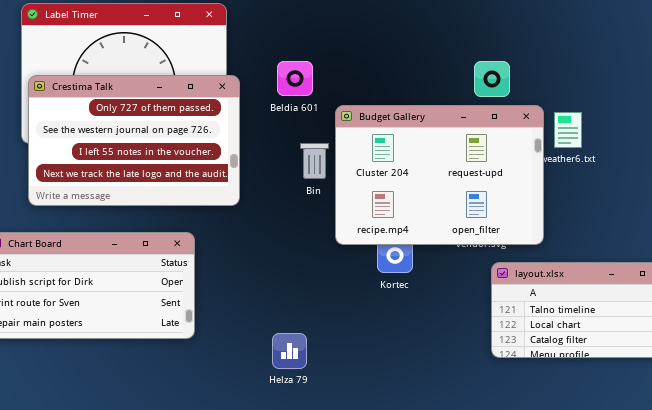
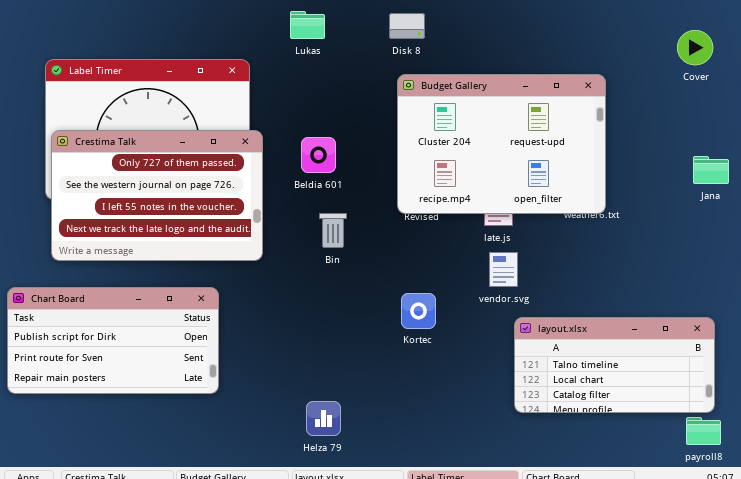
Beldia 601: [277,61,313,96] -> [301,137,336,173], moved
Budget Gallery: [335,105,544,245] -> [397,74,606,214], moved
Bin: [300,143,329,179] -> [319,213,347,248], moved
Helza 79: [272,333,307,369] -> [306,401,341,436], moved

